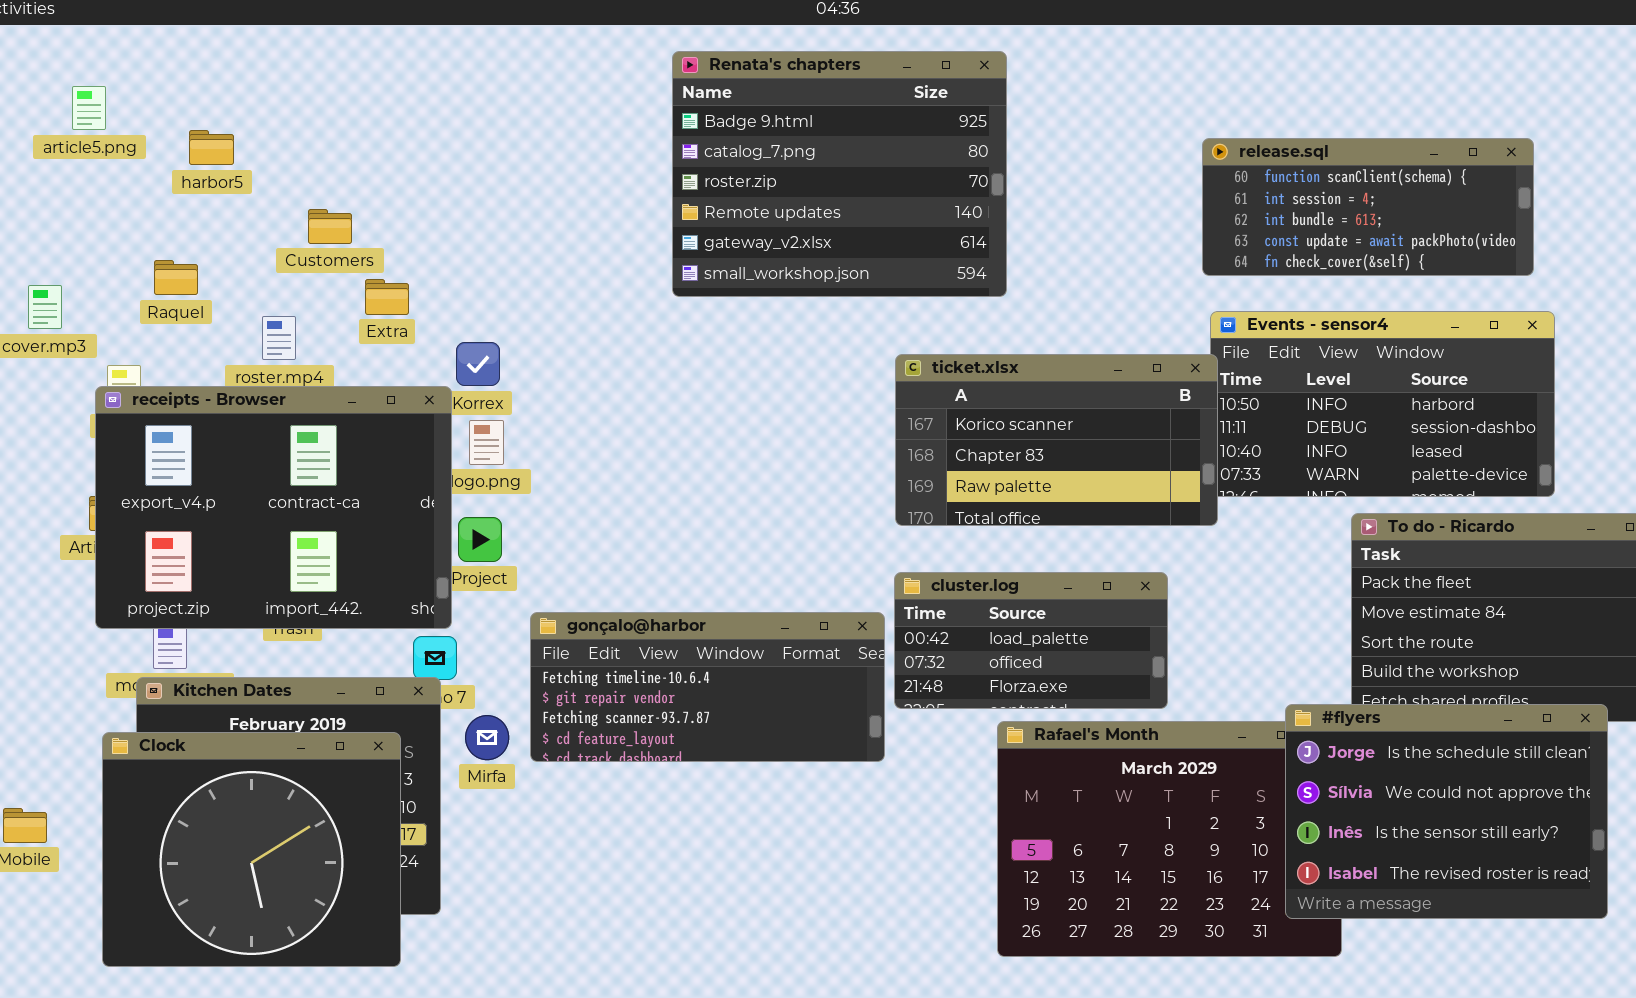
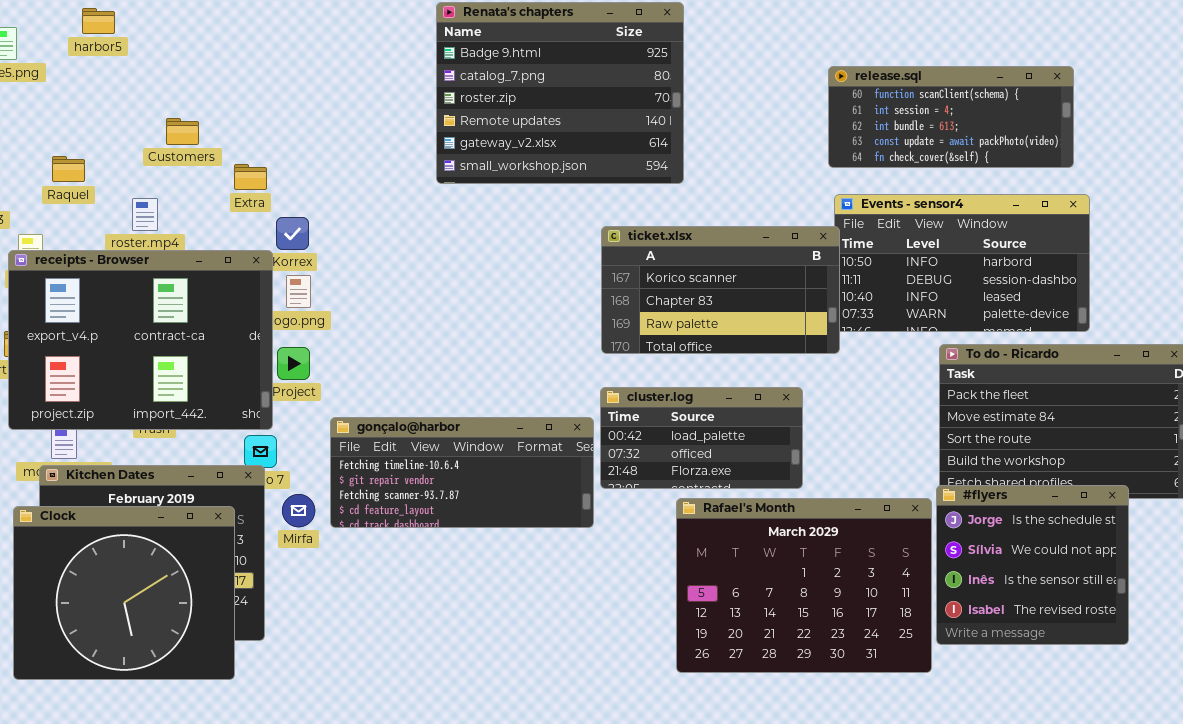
harbor5: [189,130,234,165] -> [82,8,115,34], moved
Extra: [365,279,409,315] -> [234,164,267,190], moved
#flyers: [1285,704,1608,919] -> [936,485,1129,645], resized

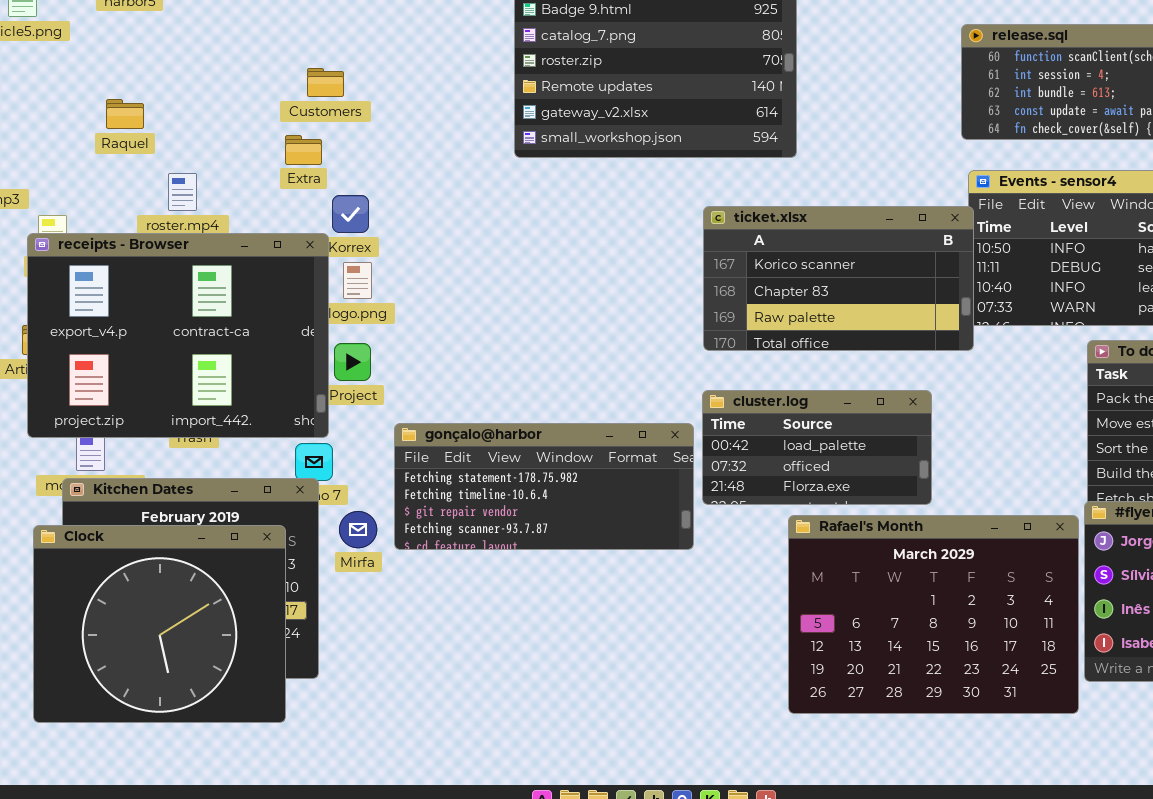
Customers: [166,118,199,145] -> [307,68,344,97], moved
Raquel: [52,156,85,182] -> [106,99,144,129], moved
gonçalo@harbor: [330,417,594,528] -> [394,423,694,550], scrolled up 1 row

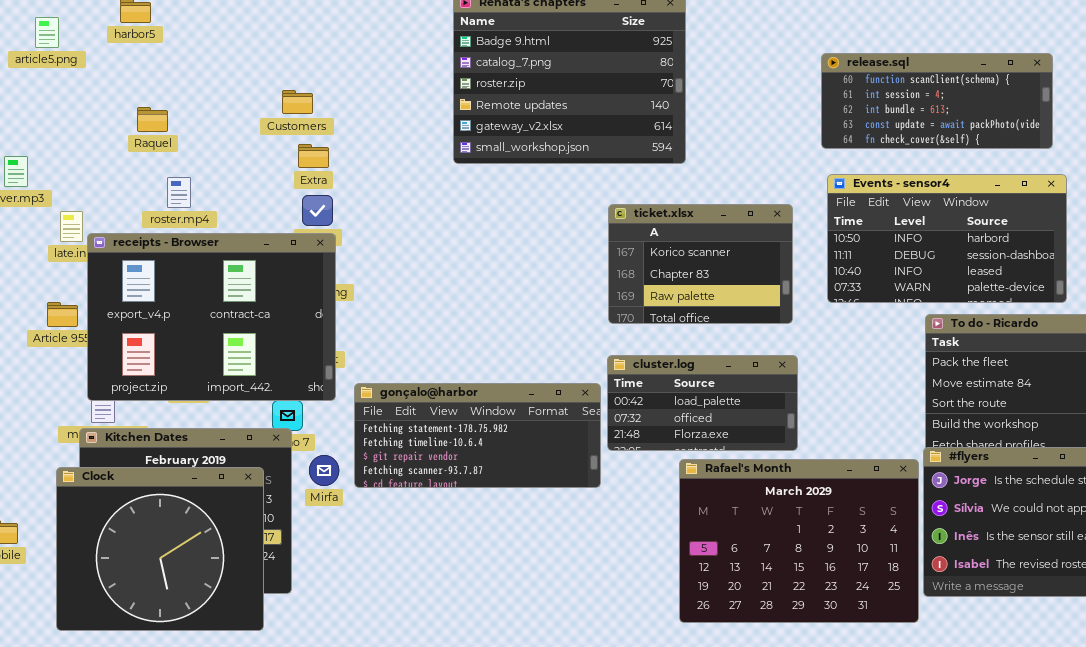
Raquel: [106,99,144,129] -> [137,107,168,132], moved
Extra: [285,135,322,165] -> [298,144,329,168], moved
ticket.xlsx: [703,206,974,351] -> [608,204,793,324], resized
receipts - Browser: [27,233,329,438] -> [87,233,336,401], moved

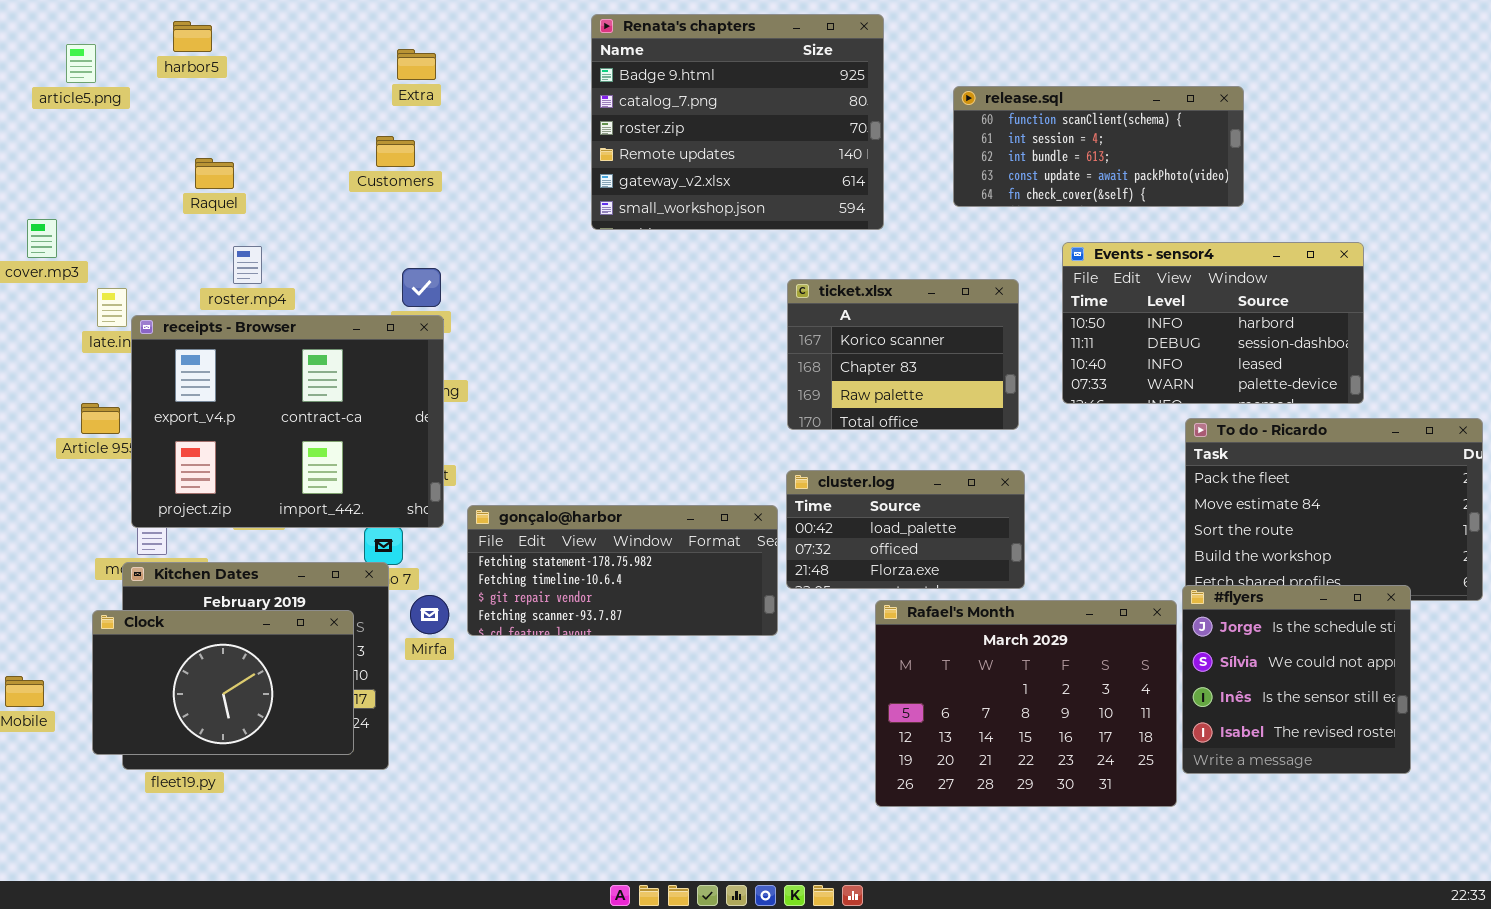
release.sql: [821,53,1053,149] -> [953,86,1244,207], moved
Extra: [298,144,329,168] -> [397,49,436,80], moved
Clock: [56,467,264,631] -> [92,610,354,755], resized

